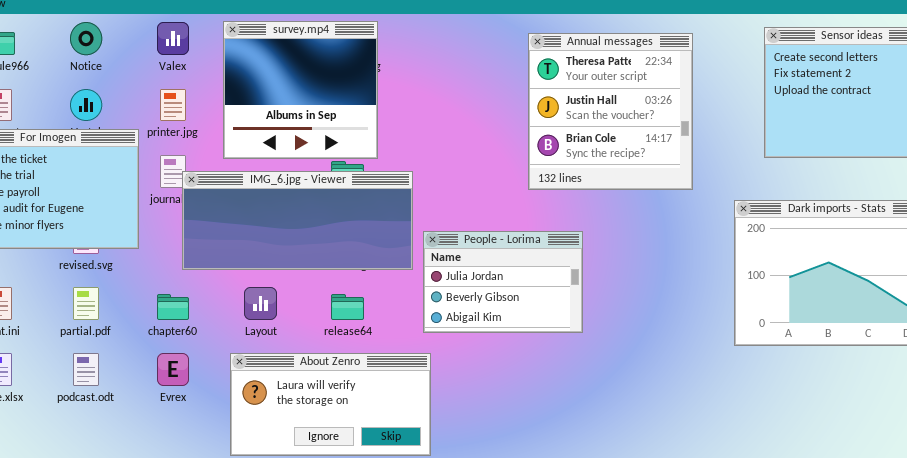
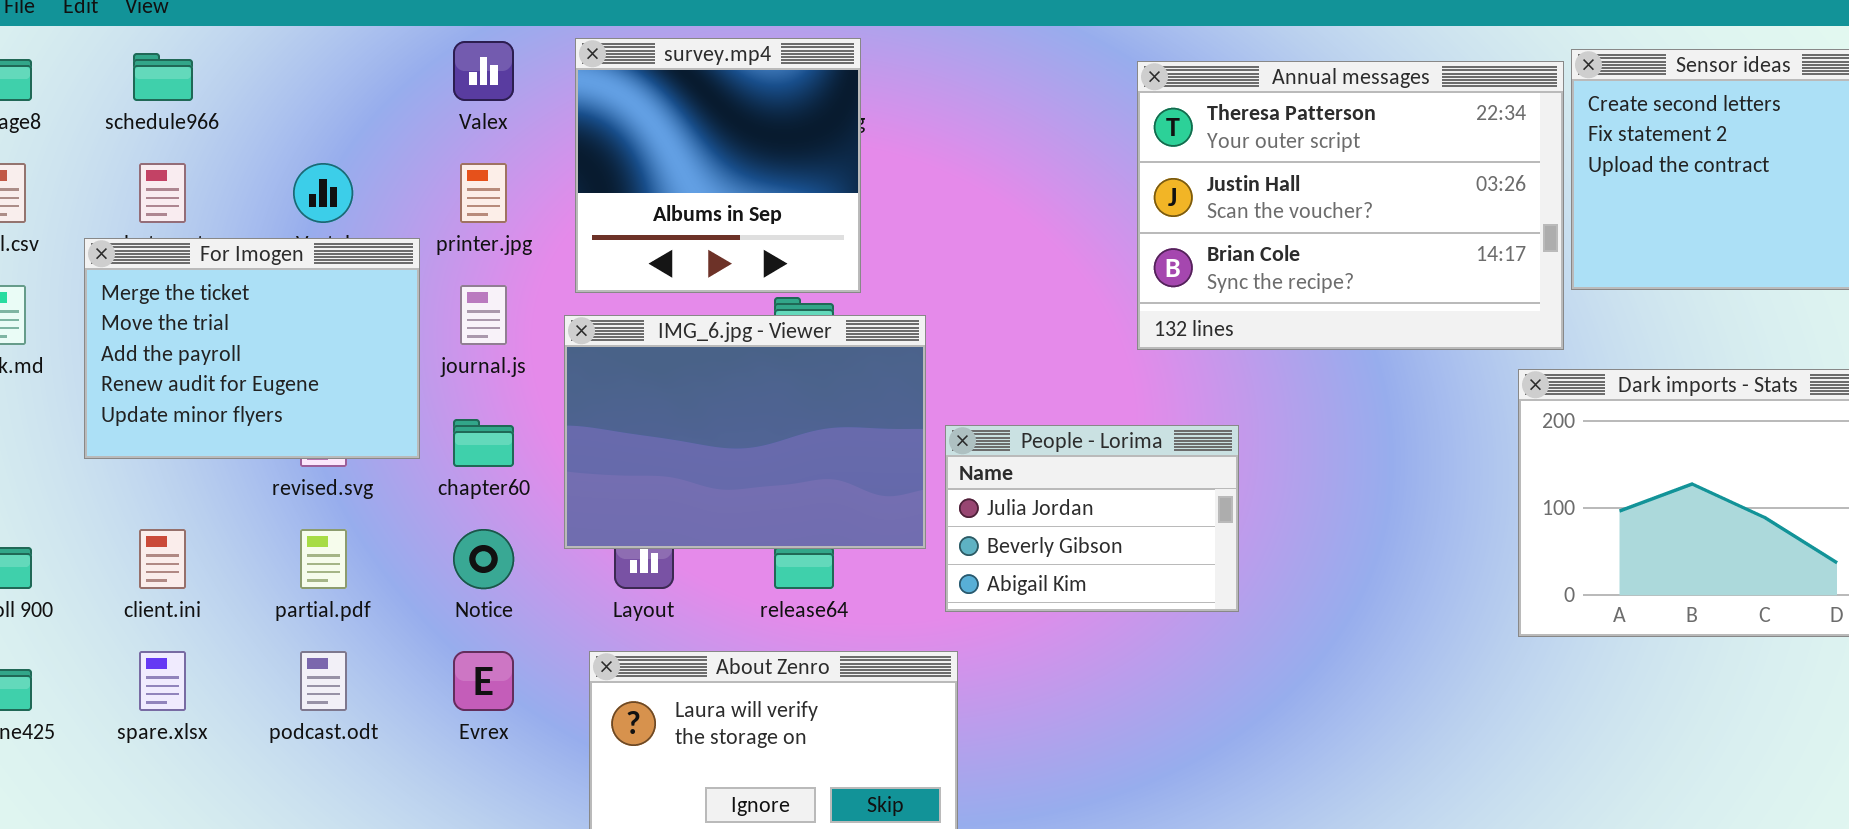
Notice: [70,22,102,55] -> [453,529,514,589], moved
Annual messages: [528,33,693,190] -> [1137,61,1564,350], resized
IMG_6.jpg - Viewer: [182,171,413,270] -> [564,315,926,549], resized
chapter60: [157,294,189,320] -> [453,419,514,467], moved

